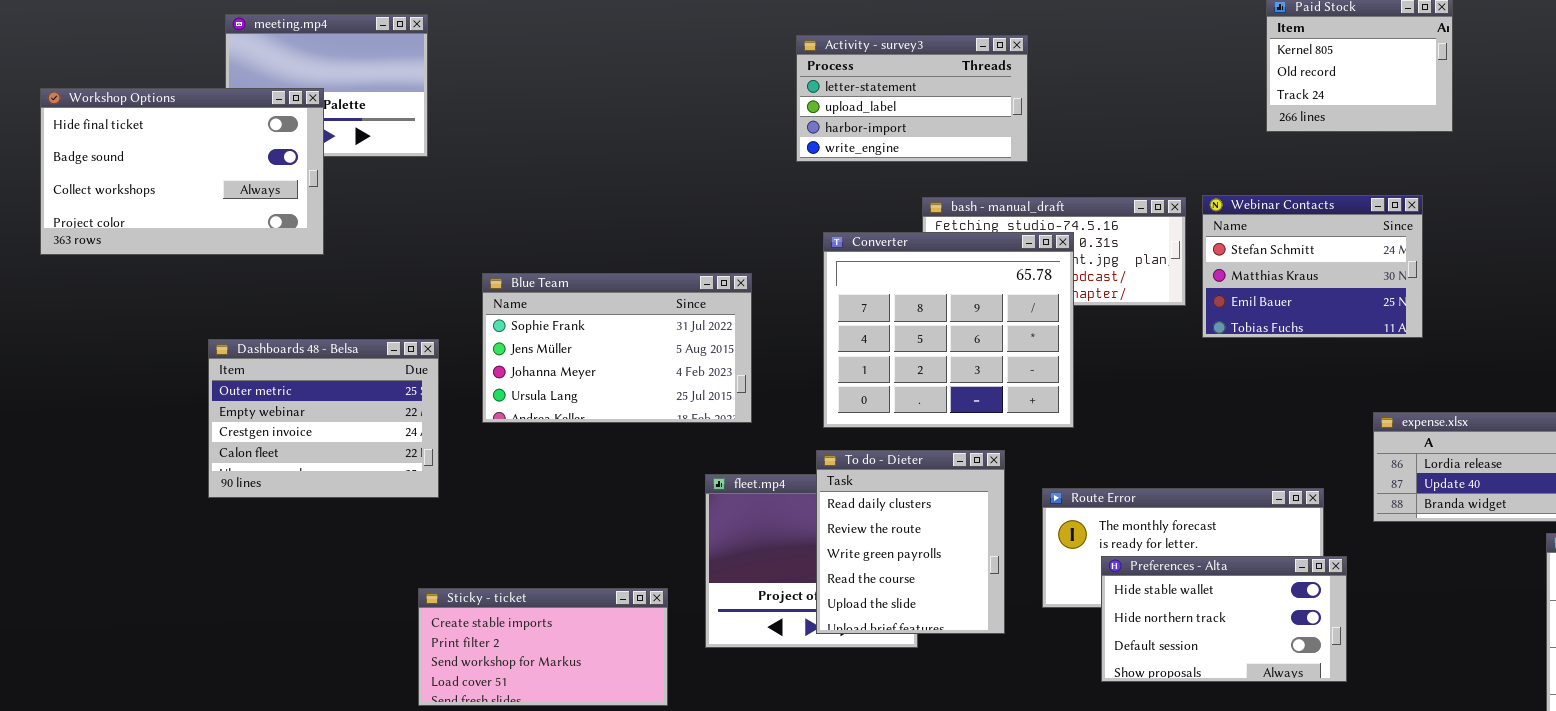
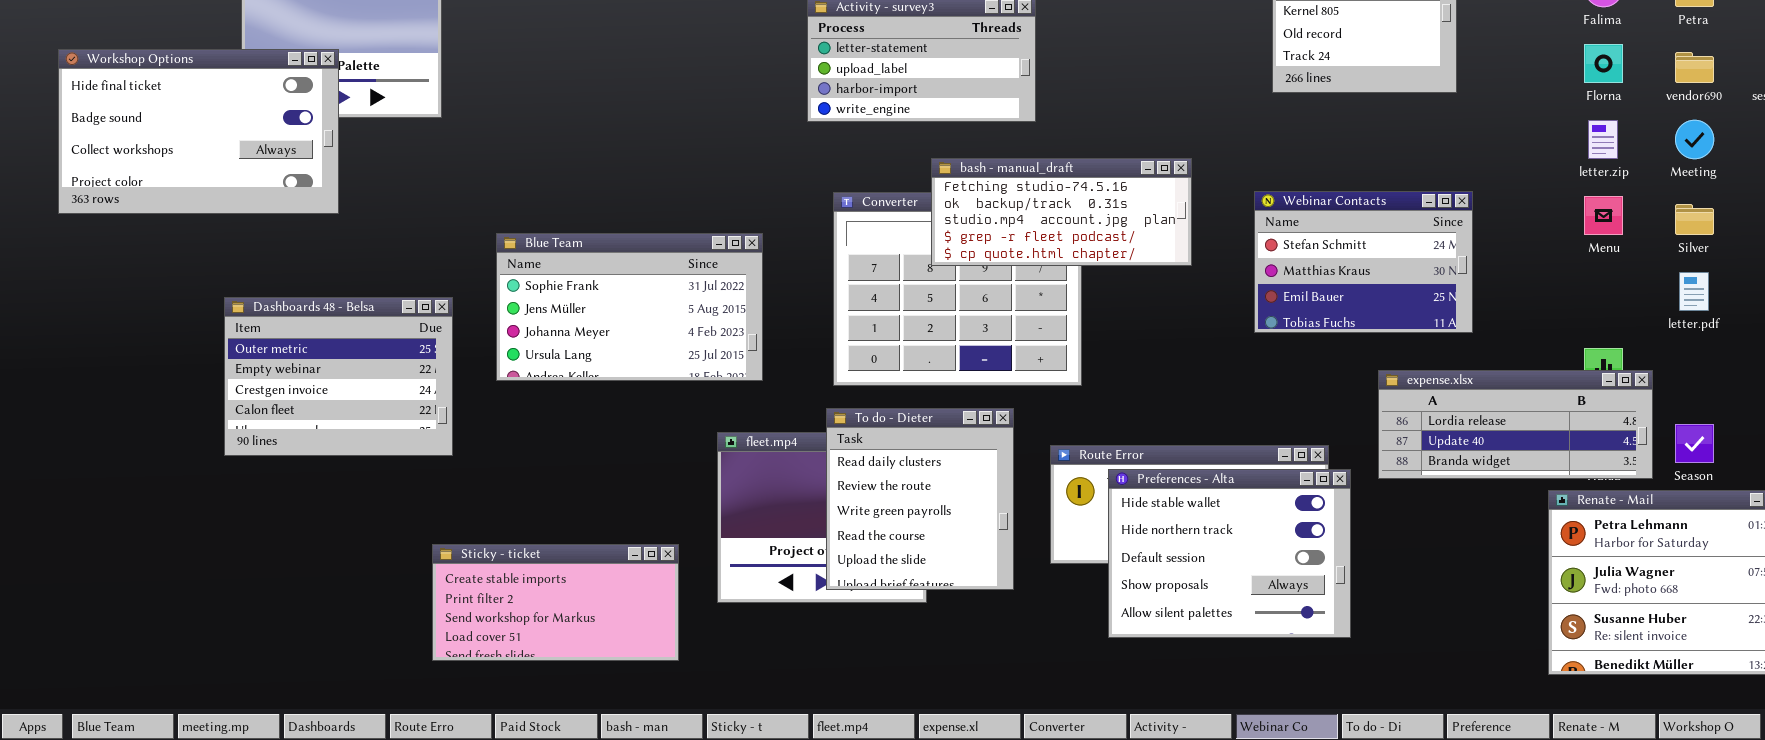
Webinar Contacts: [1202,195,1423,338] -> [1254,191,1473,333], moved
bash - manual_draft: [922,197,1186,306] -> [931,158,1192,266], raised
Preferences - Alta: [1101,556,1347,682] -> [1108,469,1351,638], resized

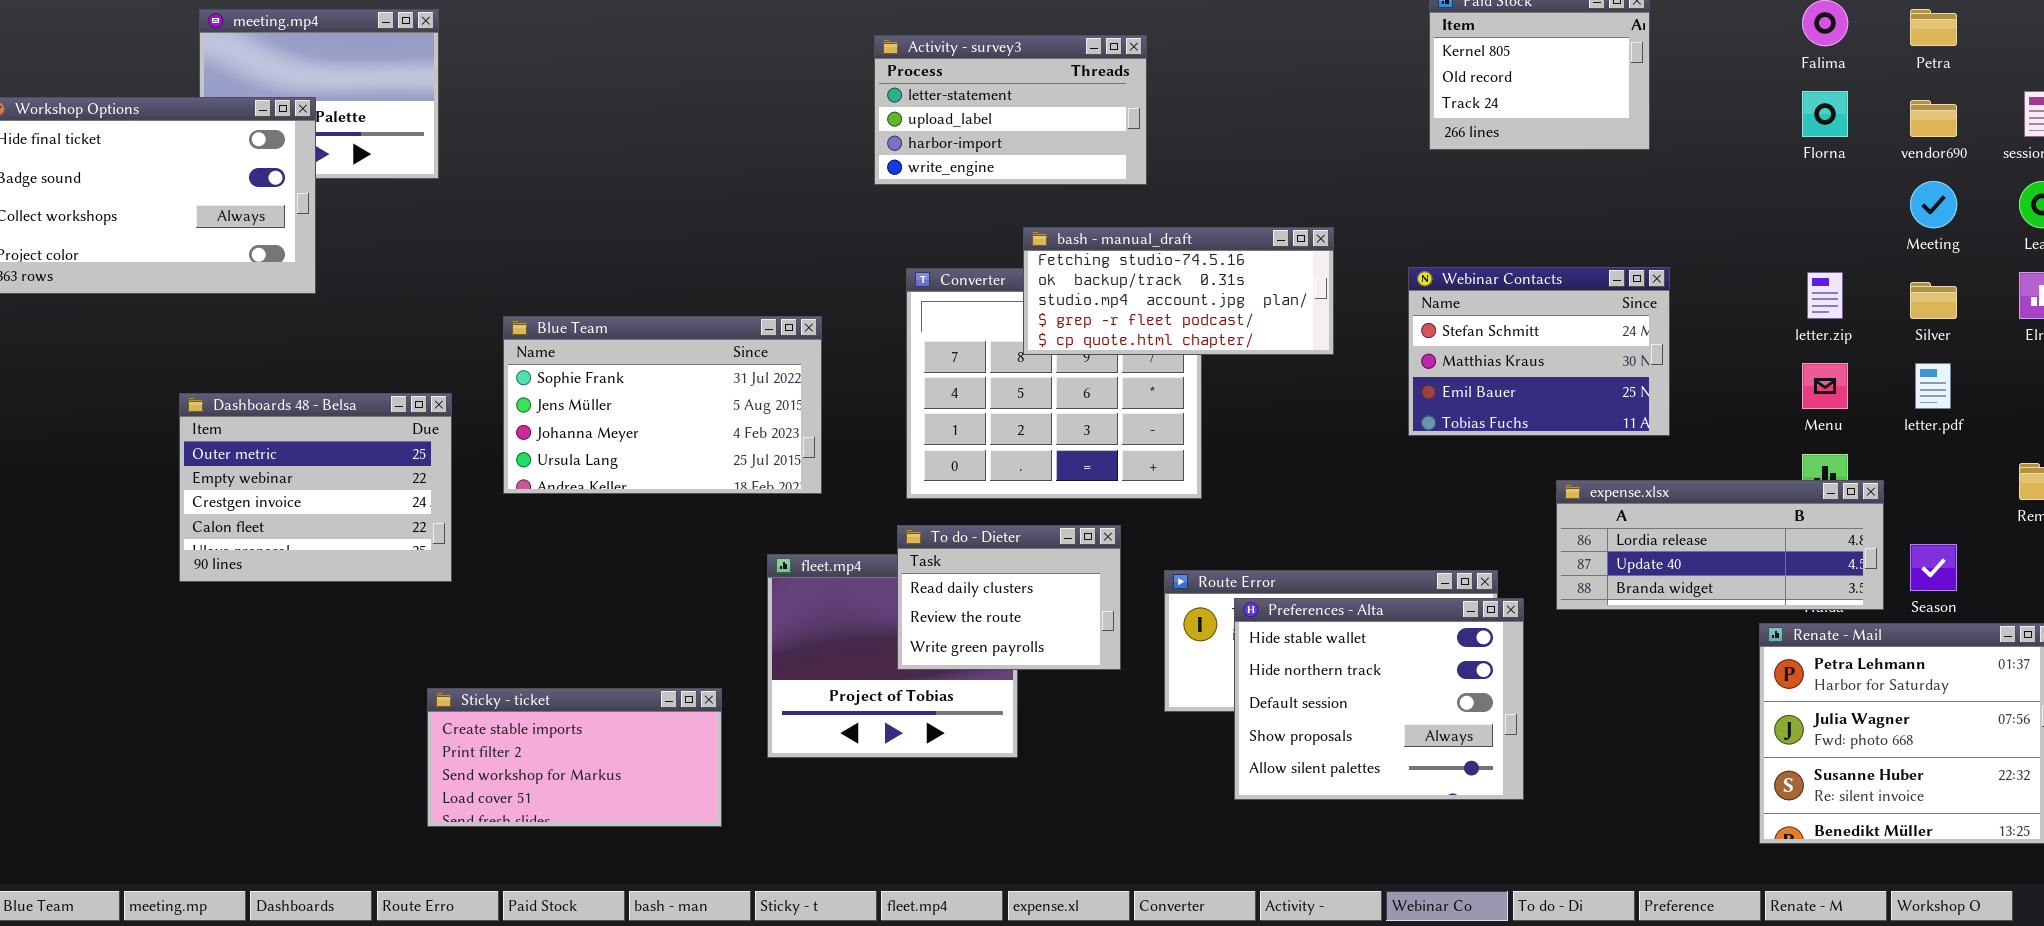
letter.zip: [1588,120,1618,159] -> [1807,272,1843,319], moved
Menu: [1584,196,1623,235] -> [1802,363,1848,409], moved
To do - Dieter: [826,408,1014,590] -> [897,525,1121,670], resized

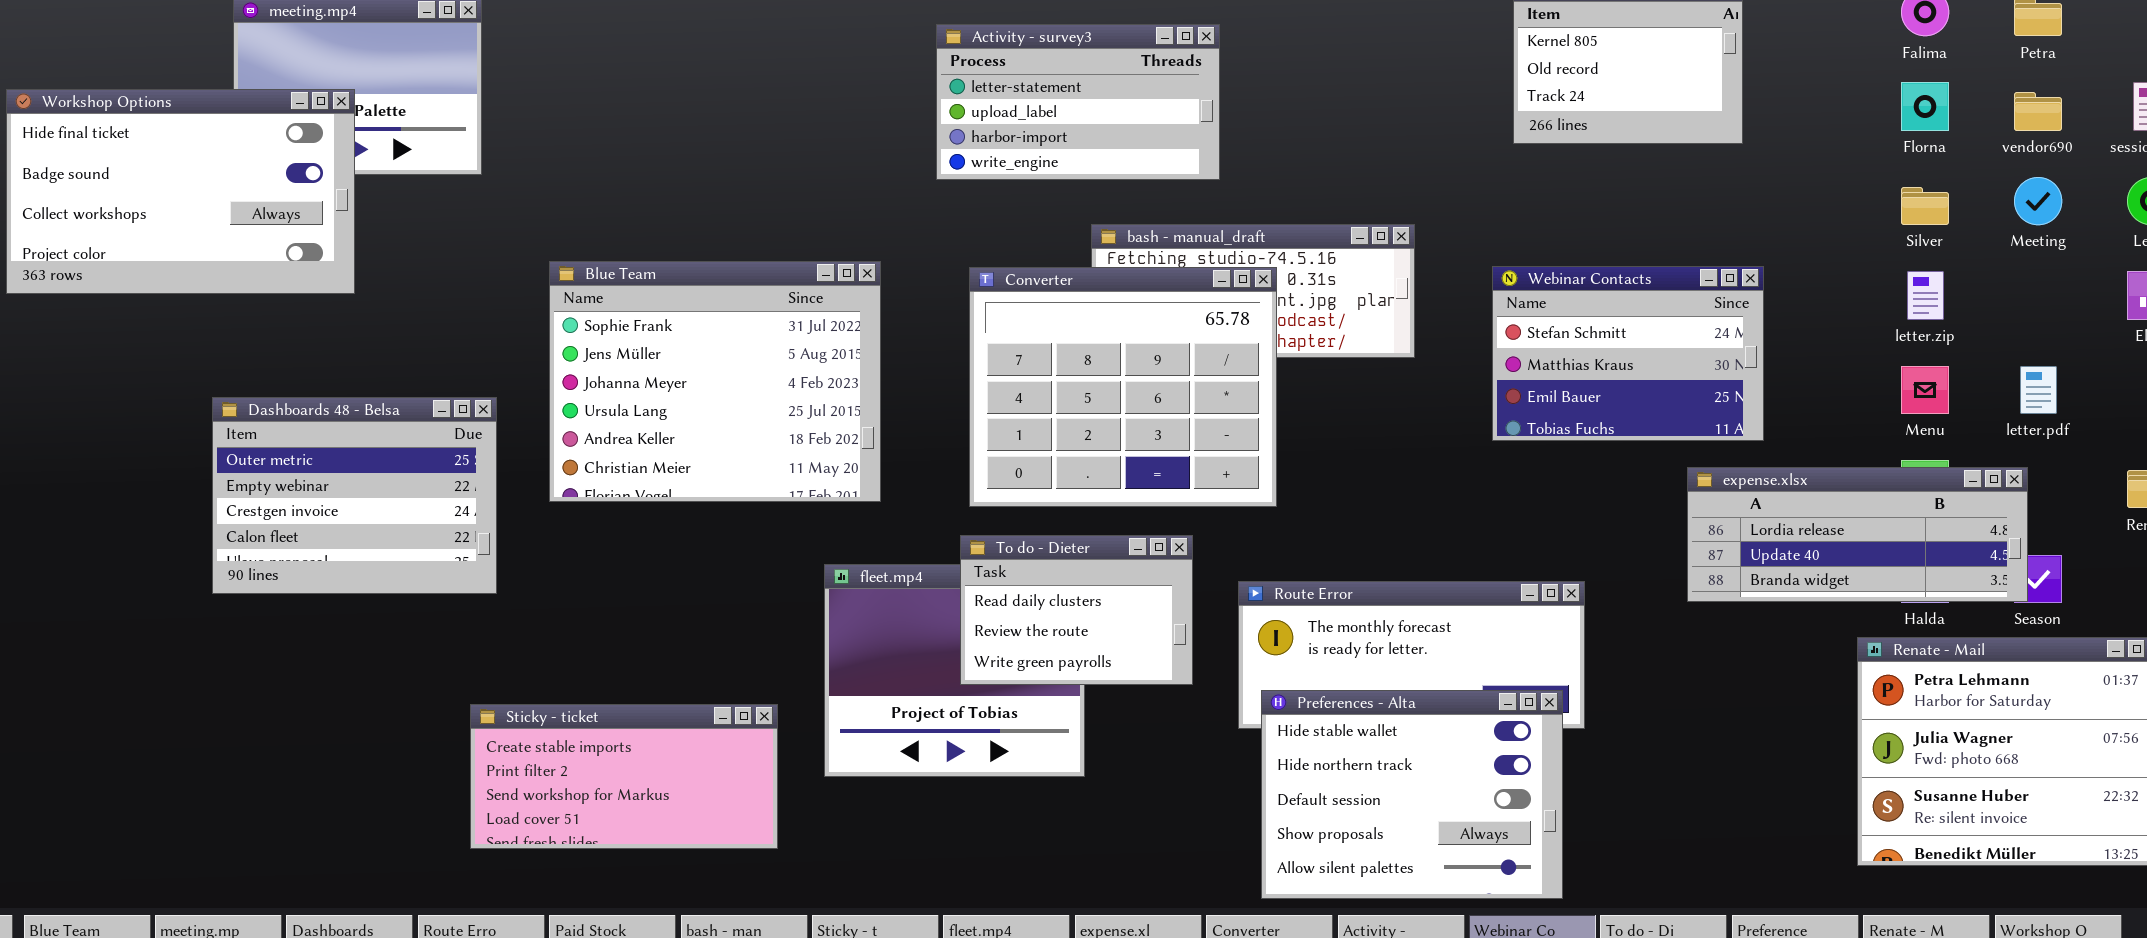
Converter: [906,268,1202,499] -> [969,267,1277,507], raised
Silver: [1910,282,1957,319] -> [1901,187,1949,225], moved
Blue Team: [503,316,822,494] -> [549,261,881,502], resized
expense.xlsx: [1556,480,1884,610] -> [1687,467,2028,602], moved
Preferences - Alta: [1234,598,1524,800] -> [1261,690,1563,899], moved

